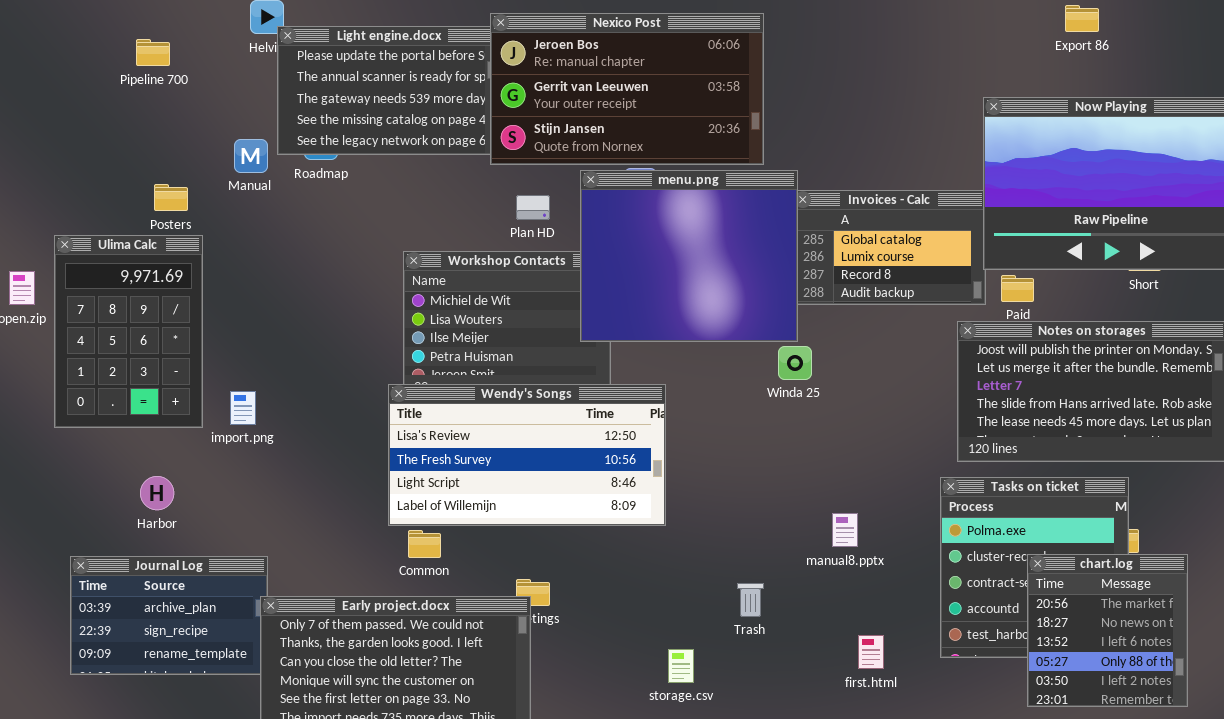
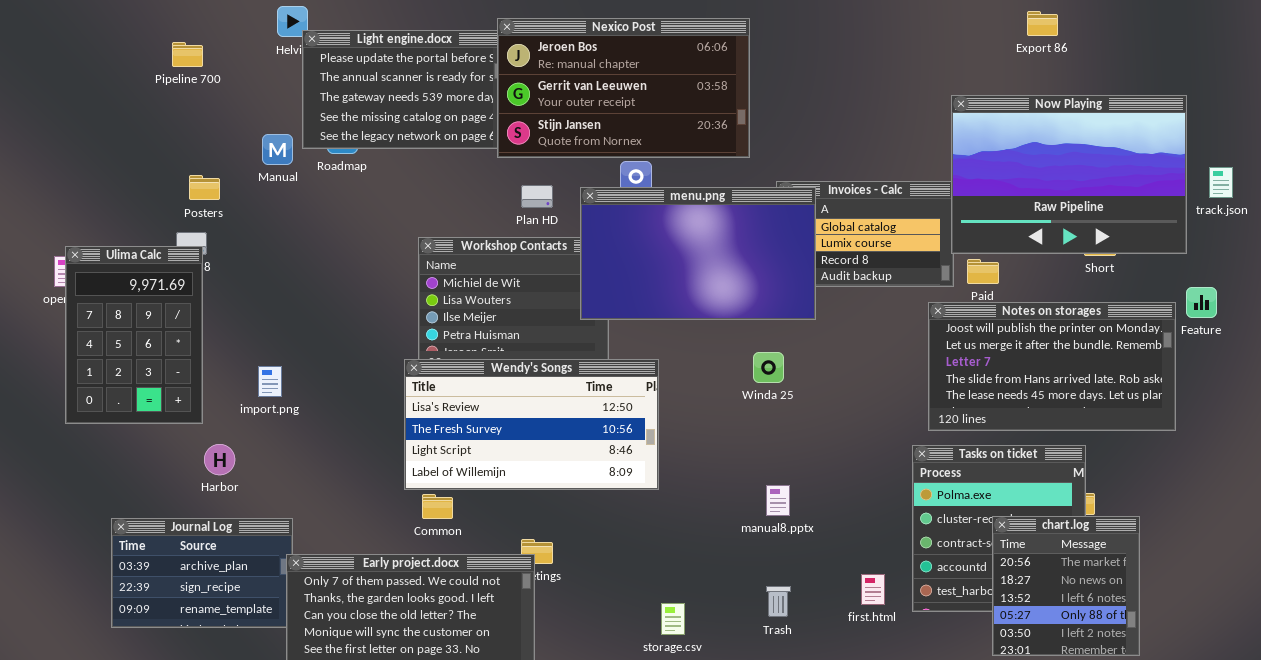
menu.png: [580,170,798,342] -> [580,187,816,320], resized
Ulima Calc: [54,235,203,428] -> [65,246,203,424], moved
Winda 25: [778,346,812,380] -> [753,352,784,383], moved
Harbor: [140,476,174,510] -> [204,444,235,475], moved
manual8.pptx: [832,513,858,547] -> [766,485,790,516], moved
Trash: [737,583,764,617] -> [766,586,791,617], moved
first.html: [858,635,884,669] -> [861,574,885,605], moved

